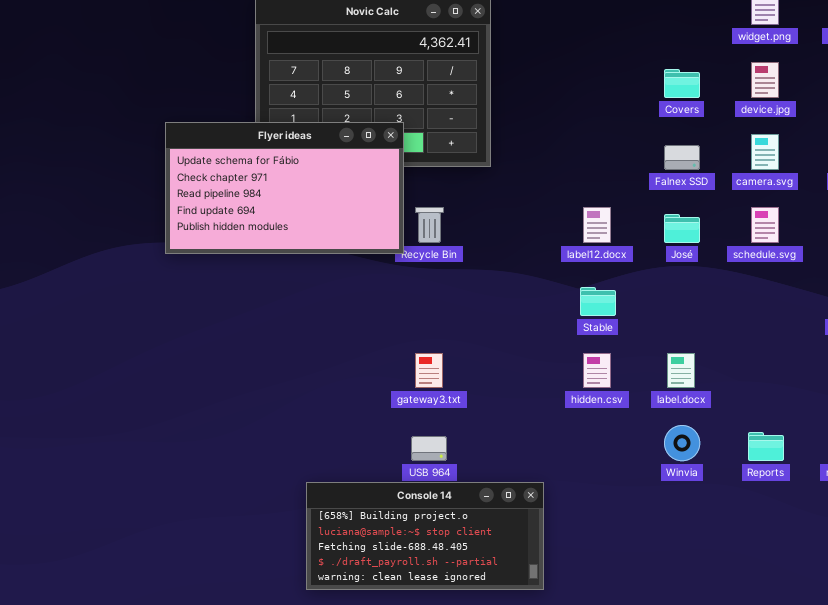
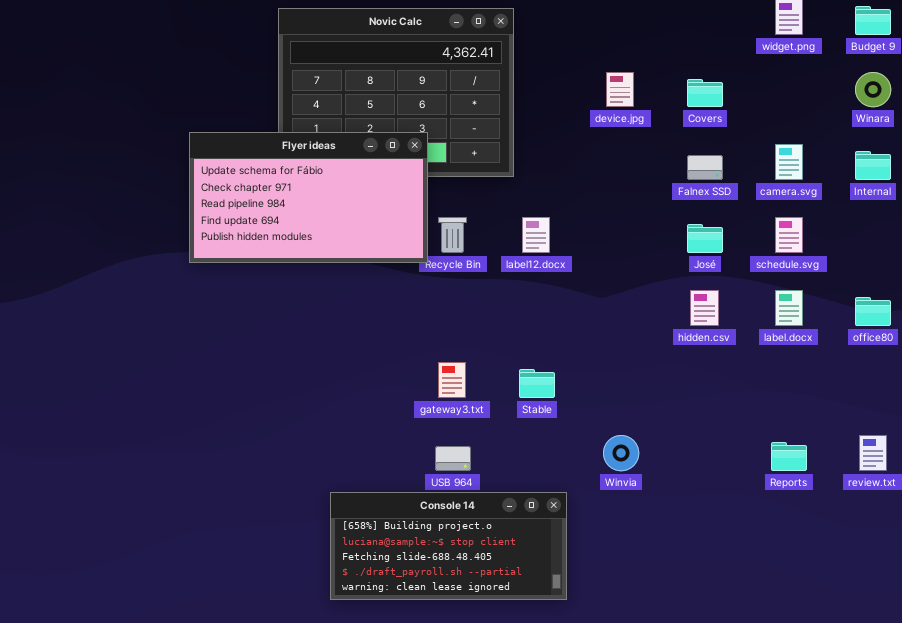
device.jpg: [751,62,779,98] -> [606,72,634,107], moved
label12.docx: [583,207,611,243] -> [522,217,550,253], moved
Stable: [580,287,616,316] -> [519,369,555,398], moved
hidden.csv: [583,353,611,388] -> [690,290,719,326], moved
label.docx: [667,353,695,388] -> [775,290,803,326], moved
Winvia: [664,425,700,461] -> [603,435,639,471], moved

